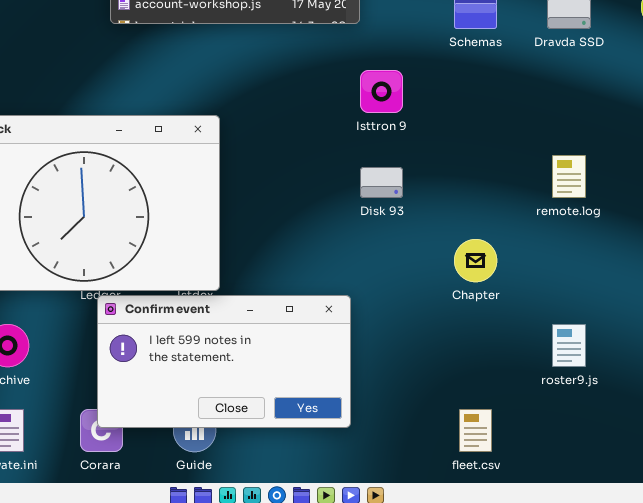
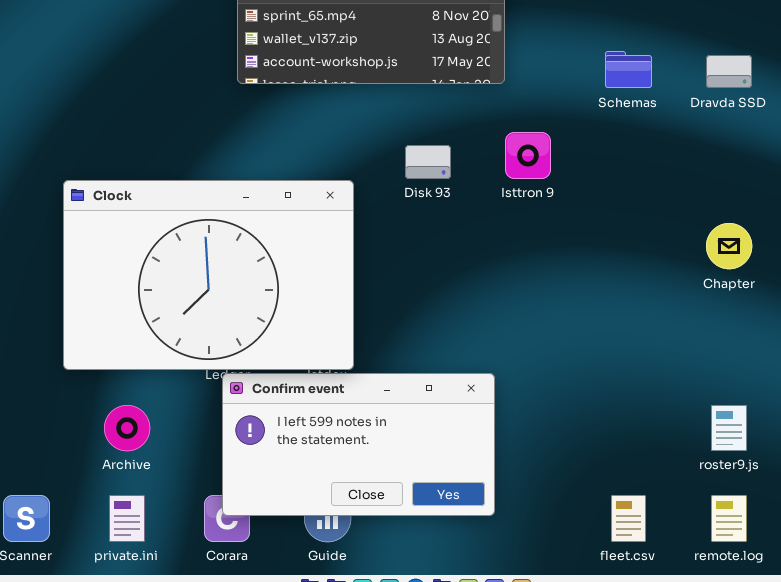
remote.log: [552,155,586,198] -> [711,495,747,542], moved
Disk 93: [360,167,403,198] -> [405,145,451,179], moved
Chapter: [454,239,497,282] -> [706,223,752,269], moved

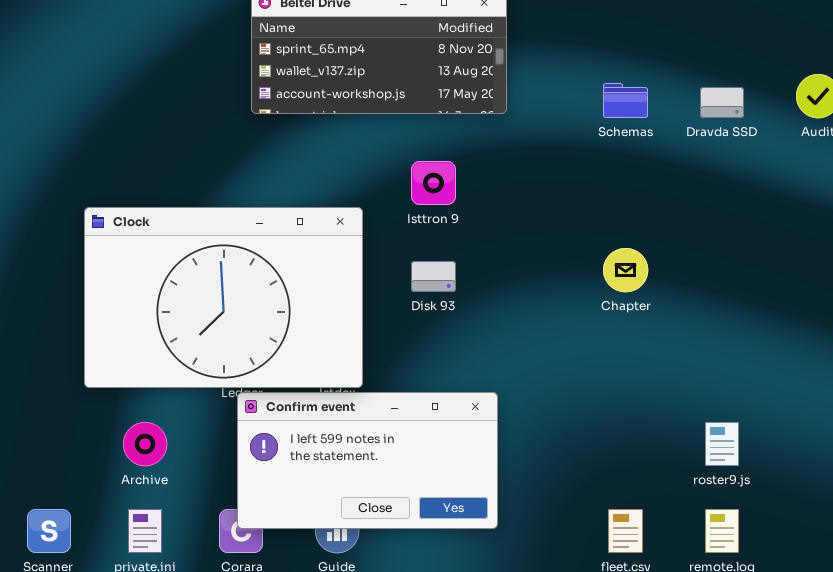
Isttron 9: [505,132,551,179] -> [411,161,456,205], moved
Disk 93: [405,145,451,179] -> [411,261,456,292], moved
Chapter: [706,223,752,269] -> [603,248,648,292], moved

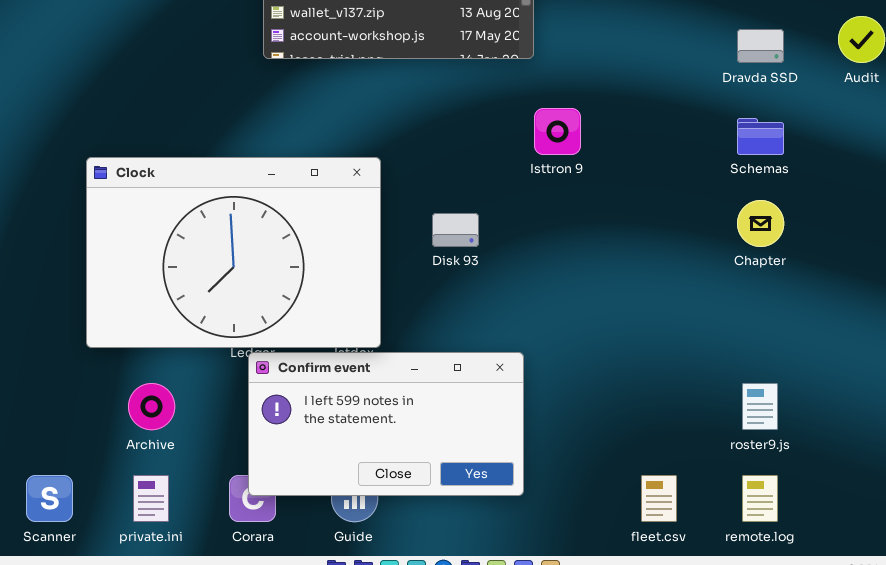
Schemas: [603,83,648,118] -> [737,118,784,155], moved
Isttron 9: [411,161,456,205] -> [534,108,581,155], moved
Chapter: [603,248,648,292] -> [737,200,784,247], moved

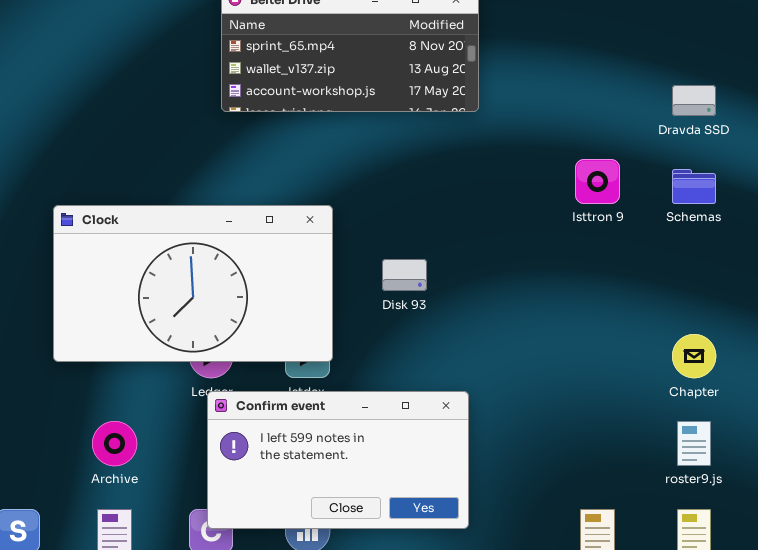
Isttron 9: [534,108,581,155] -> [575,159,620,204], moved
Clock: [86,157,381,348] -> [53,205,333,362], resized
Chapter: [737,200,784,247] -> [672,334,716,378], moved

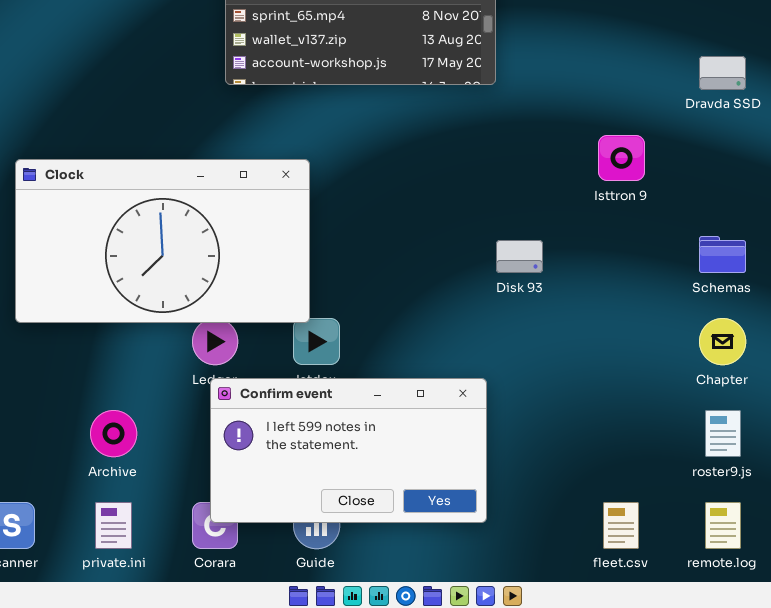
Schemas: [672,169,716,204] -> [699,236,746,273], moved
Clock: [53,205,333,362] -> [15,159,310,323], moved
Disk 93: [382,259,427,291] -> [496,240,543,273], moved

